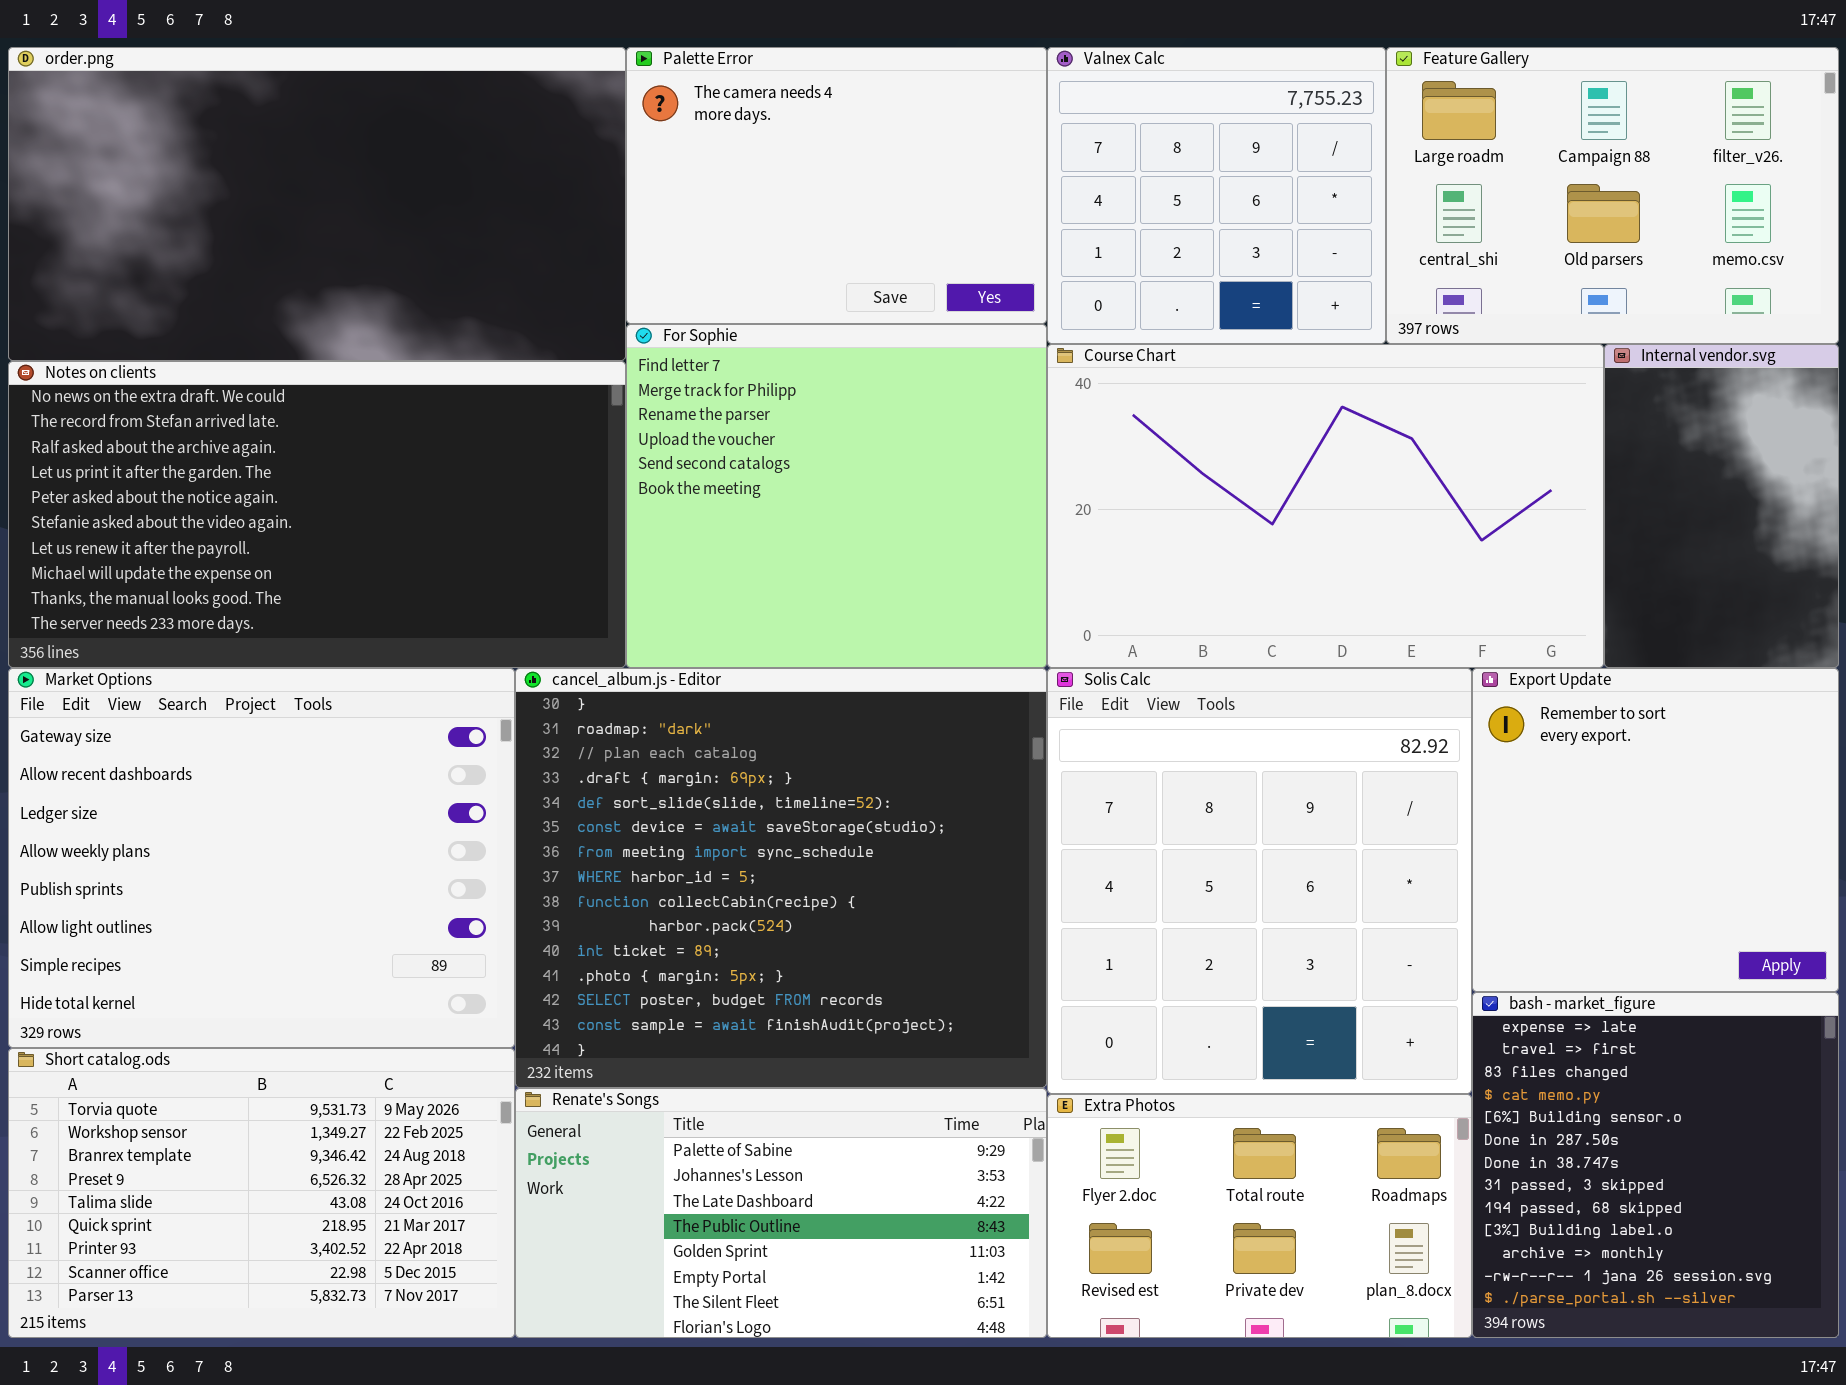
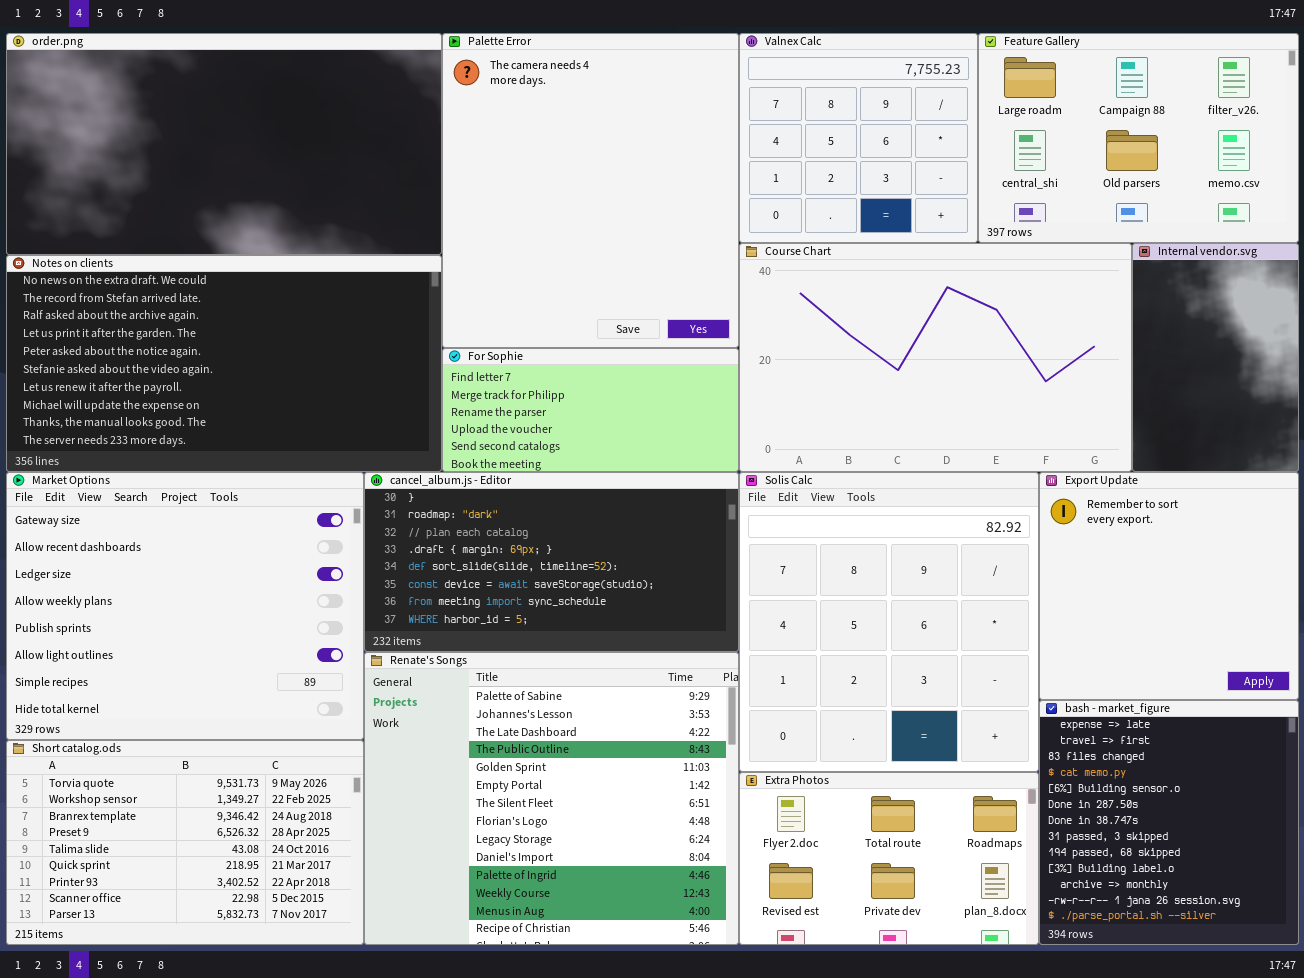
Palette Error: [626,47,1047,324] -> [442,33,739,348], resized
For Sophie: [626,324,1047,668] -> [442,348,739,472], resized
cancel_album.js - Editor: [515,668,1047,1088] -> [364,472,739,652], resized
Renate's Songs: [515,1088,1047,1338] -> [364,652,739,945], resized

